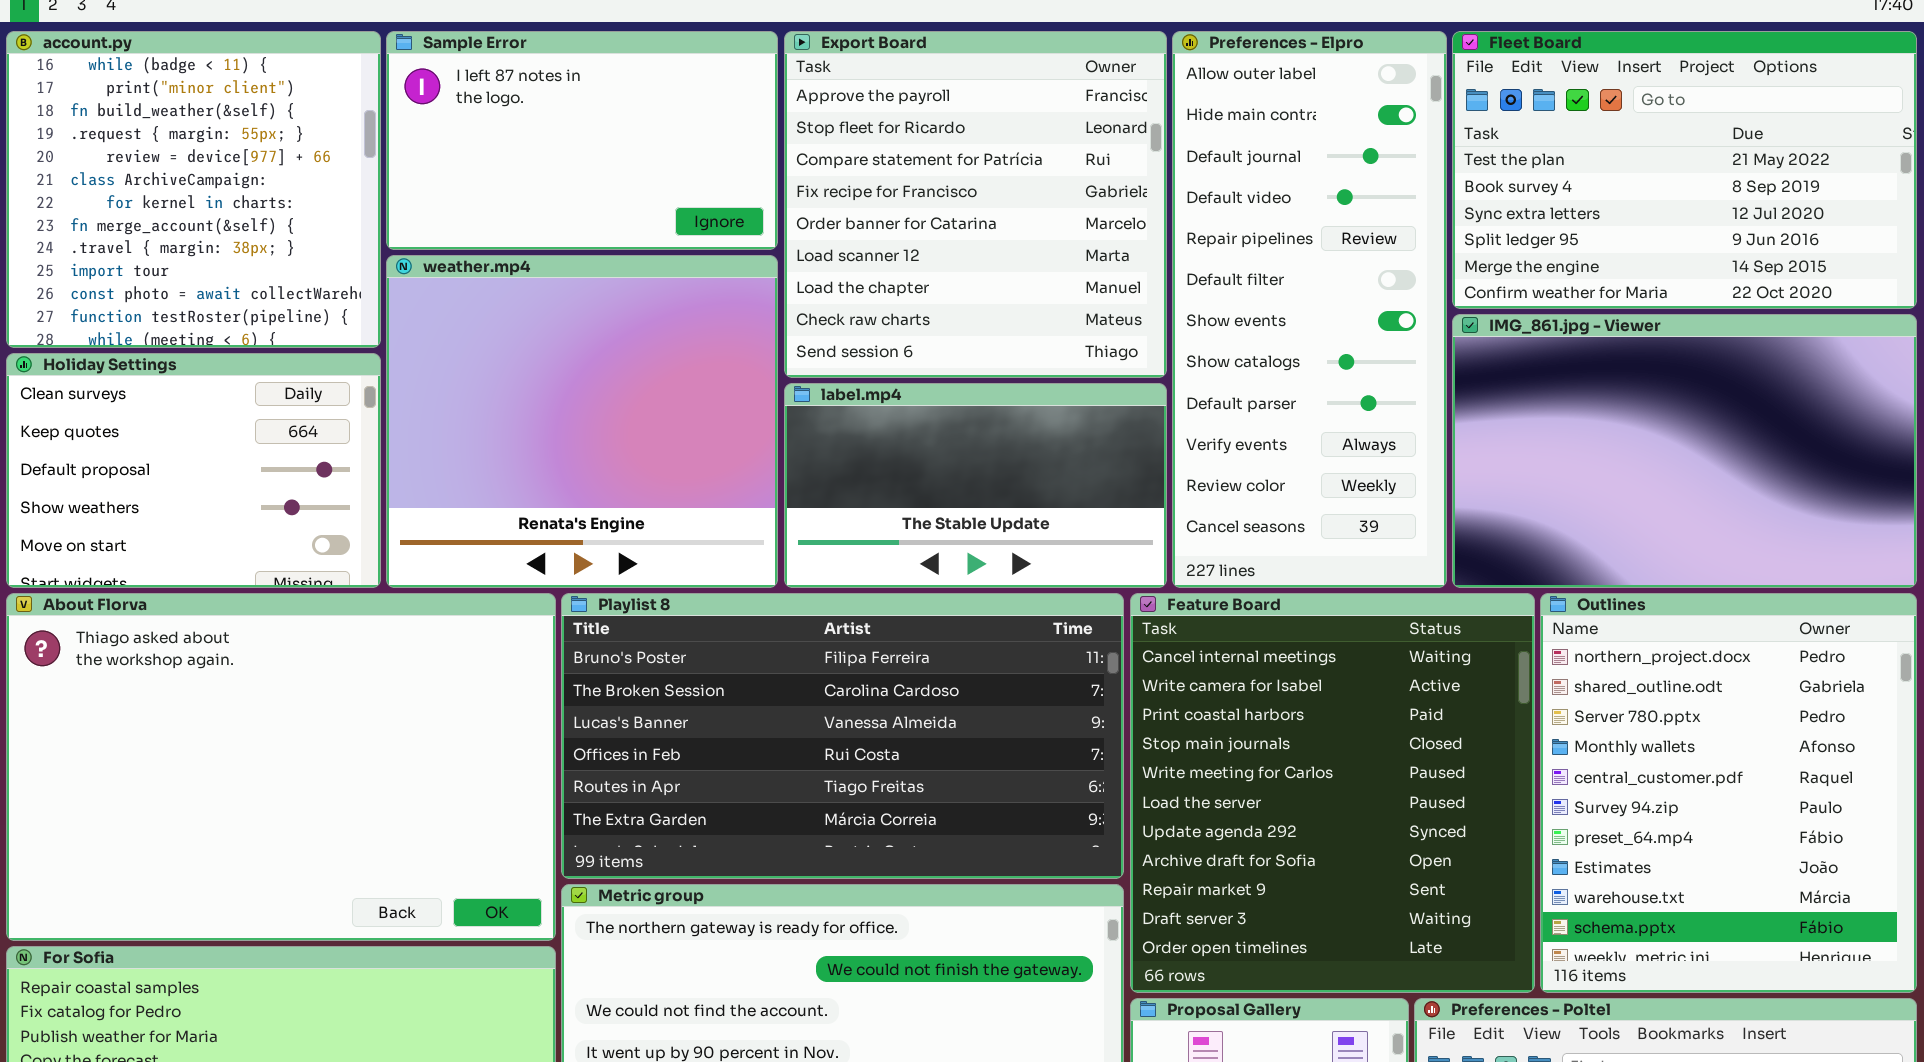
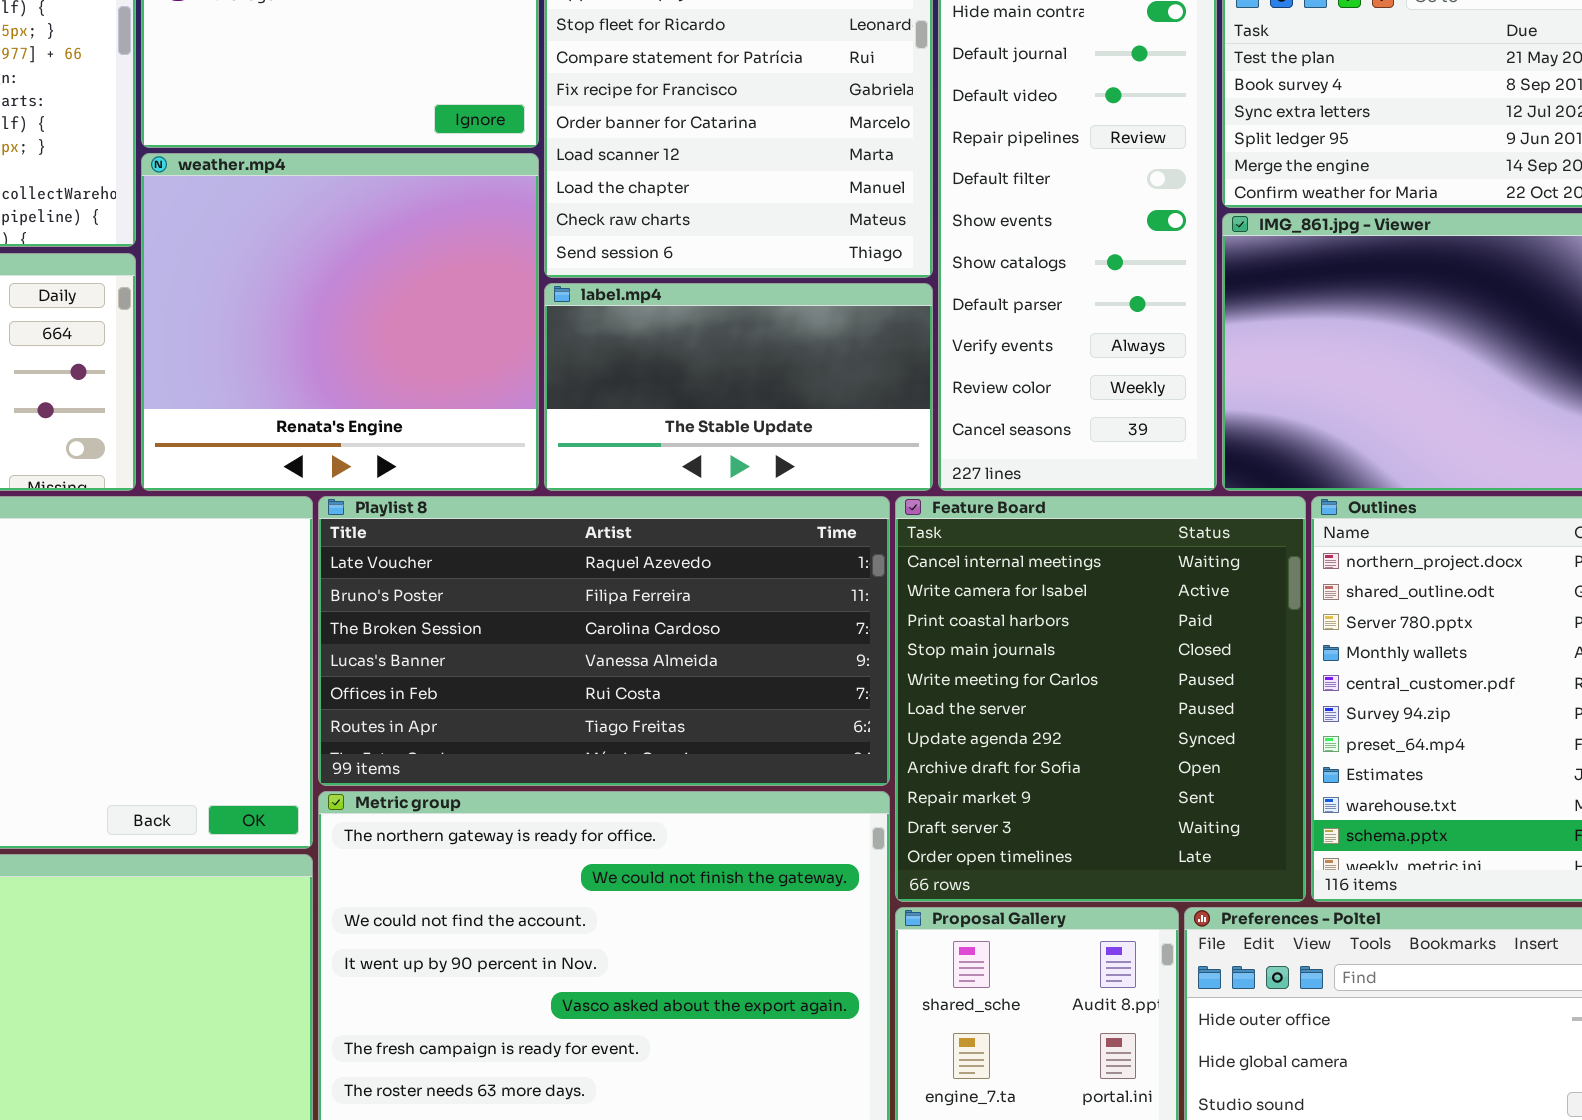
Playlist 8: [561,593,1124,879] -> [318,496,890,786], scrolled up 1 row

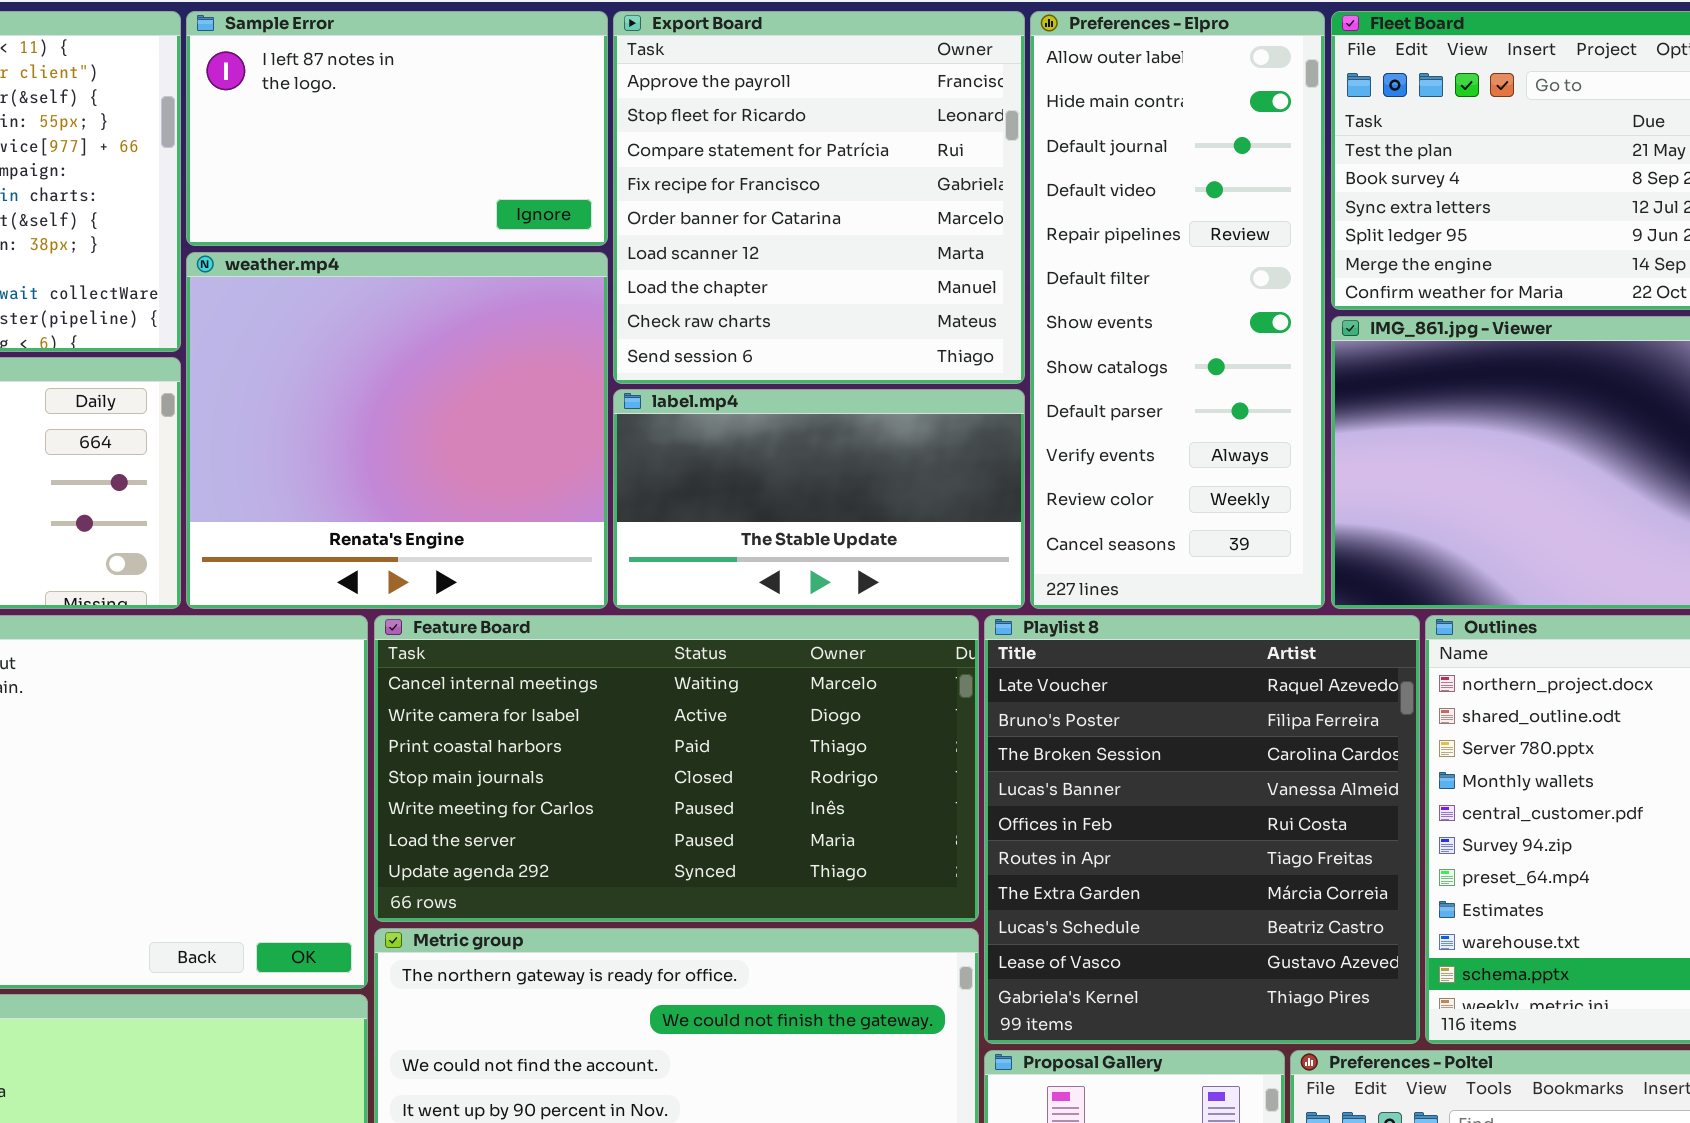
Playlist 8: [318,496,890,786] -> [984,615,1420,1044], moved, resized
Feature Board: [895,496,1306,902] -> [374,615,979,922], moved, resized

